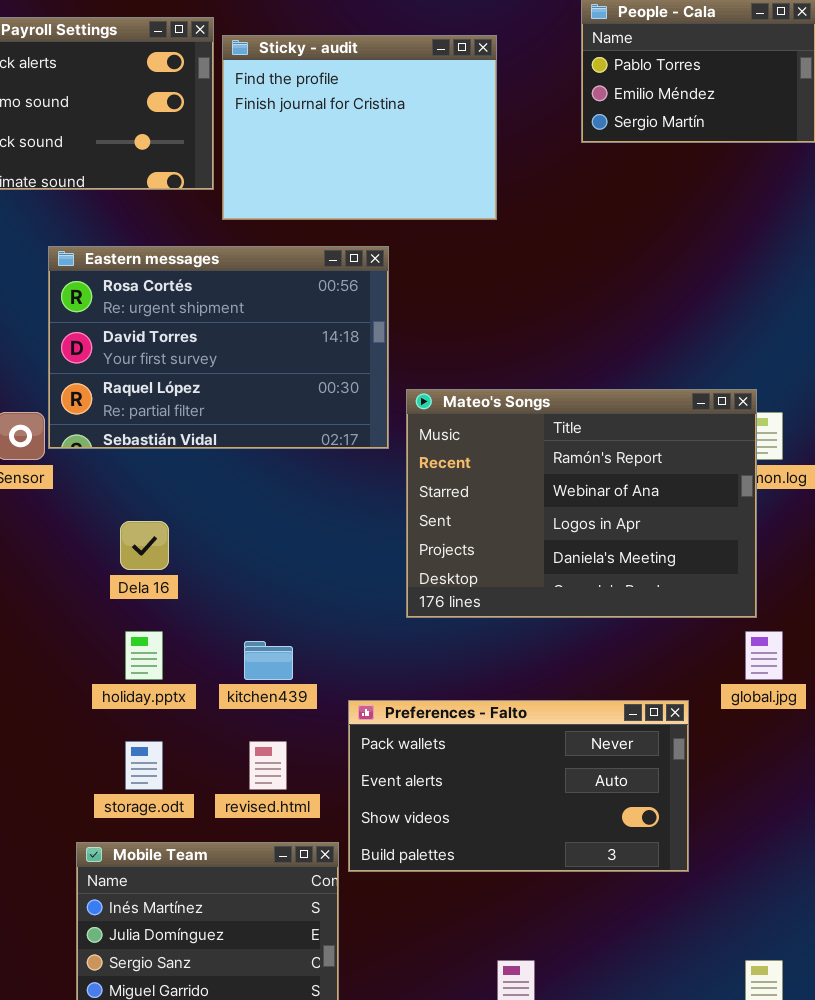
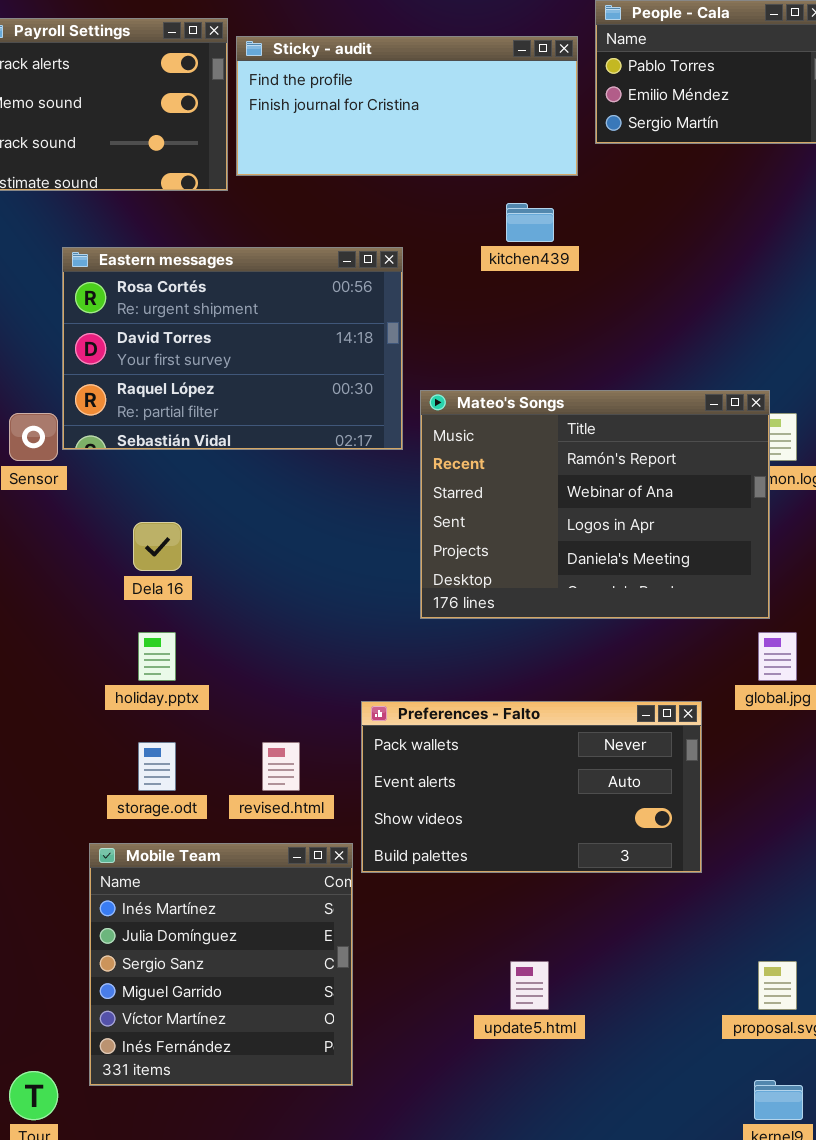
Sticky - audit: [222,35,497,220] -> [236,36,578,176], resized
kitchen439: [244,641,293,680] -> [506,203,554,242], moved

